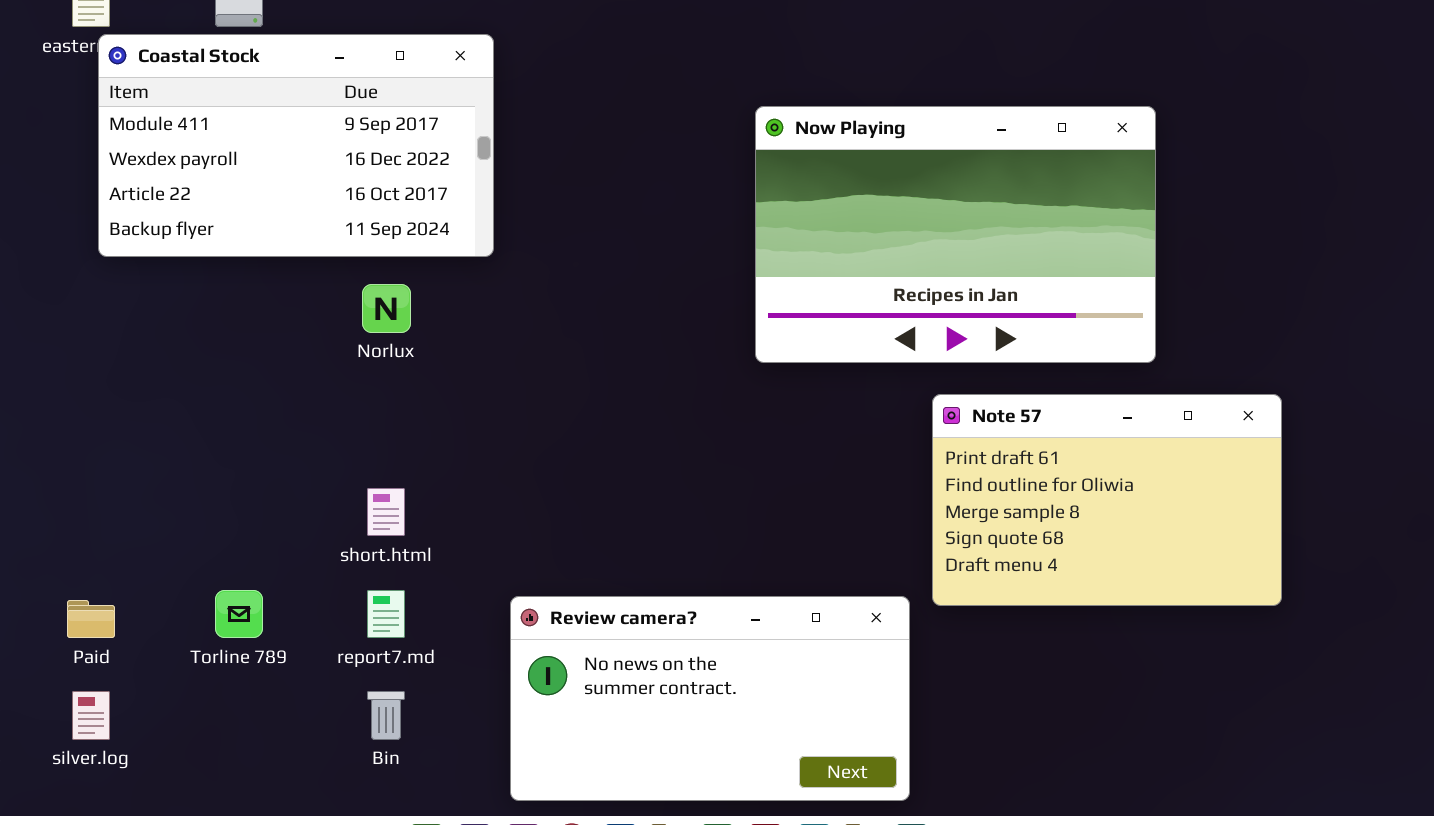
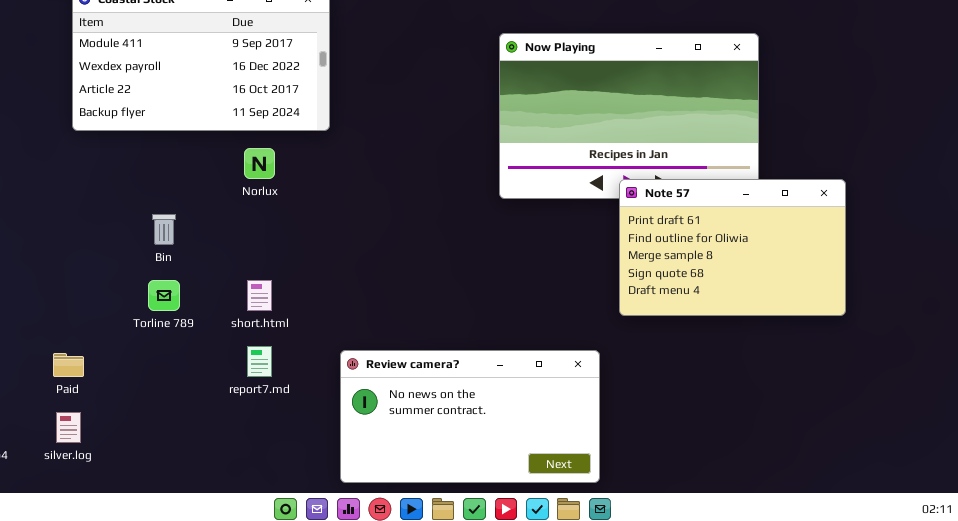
Note 57: [932,394,1282,606] -> [619,179,846,316], moved
Torline 789: [215,590,263,638] -> [148,280,180,311], moved
Bin: [367,691,405,740] -> [152,214,176,245], moved

